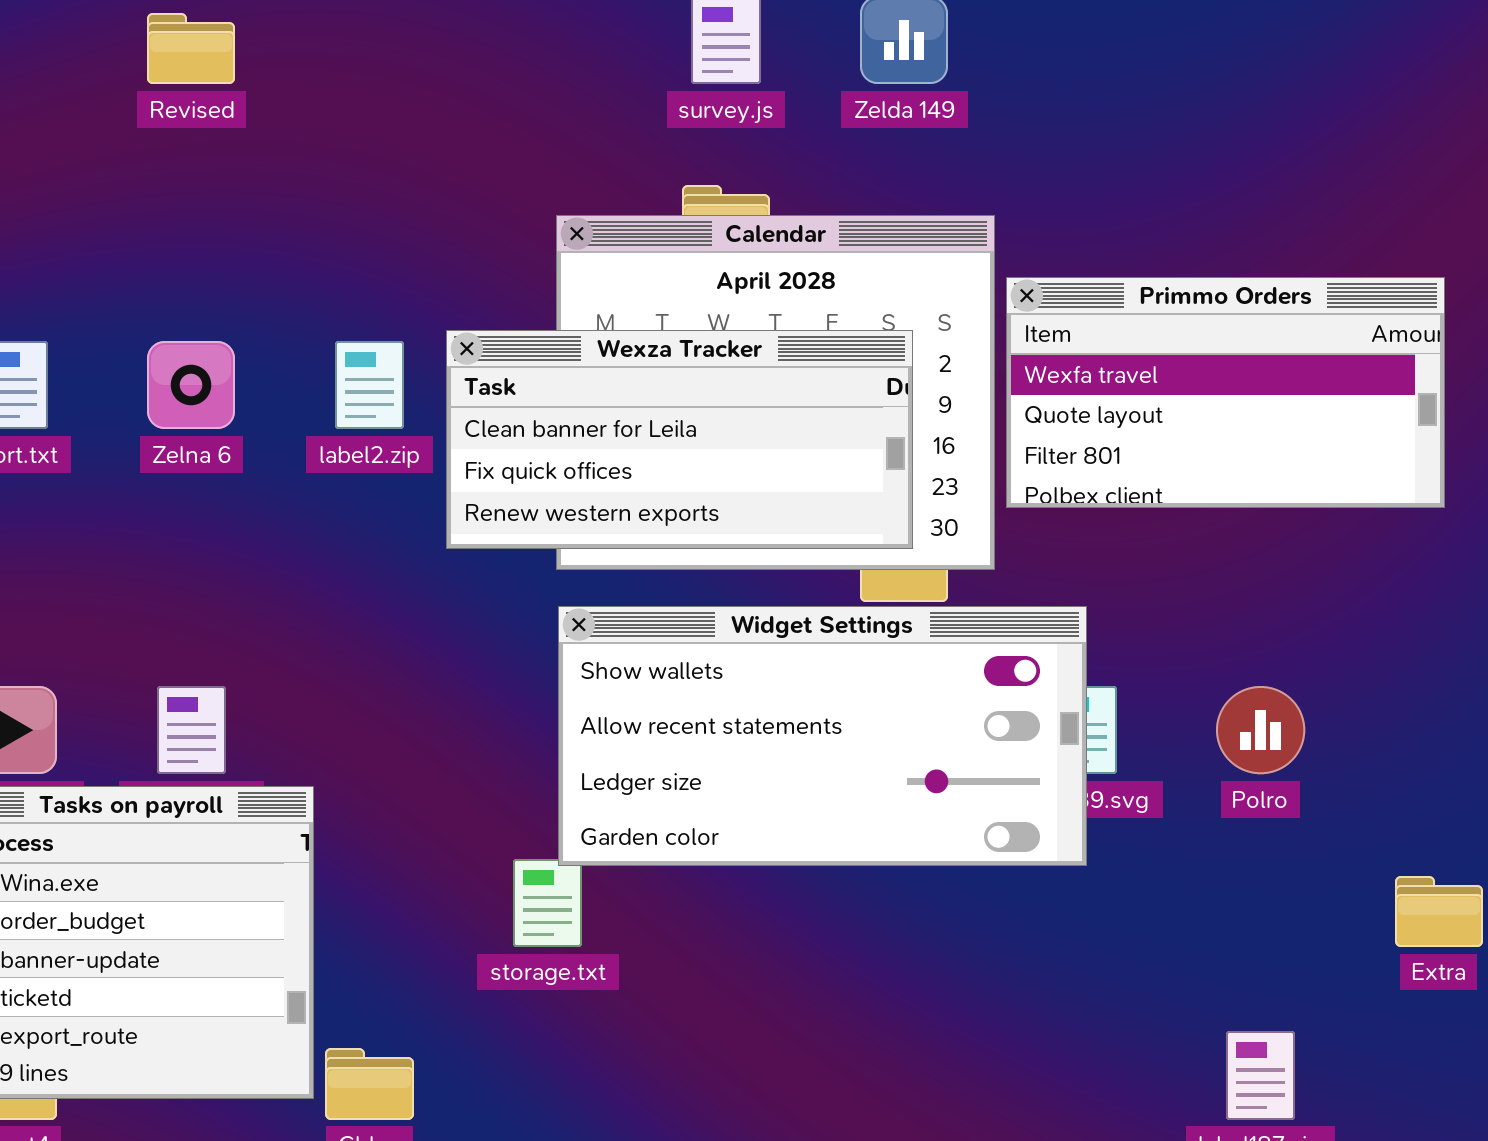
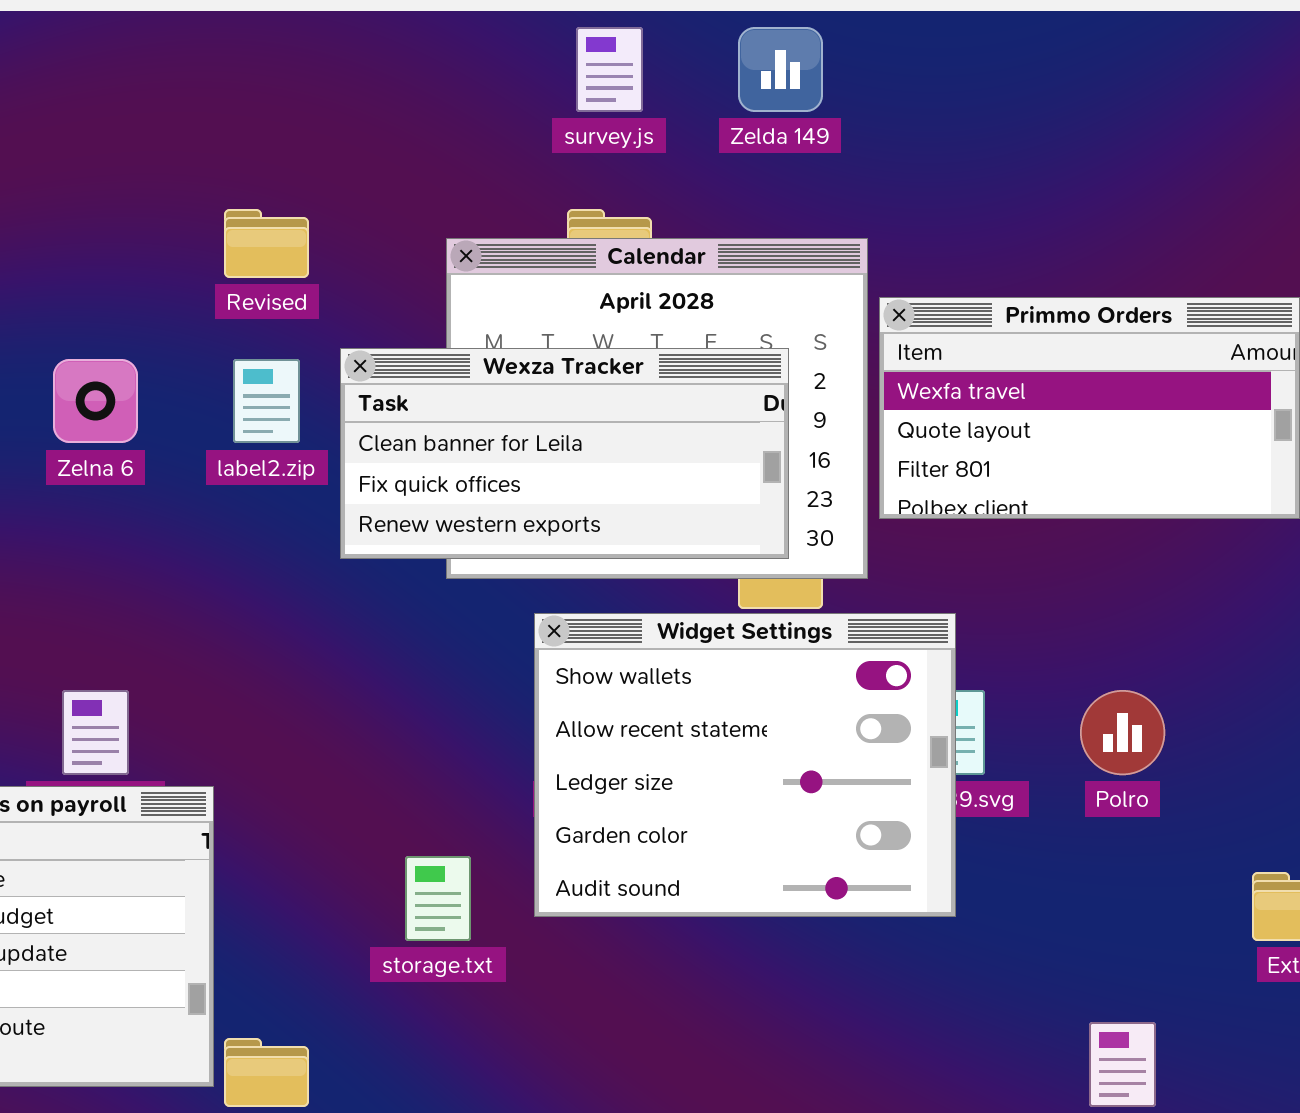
Revised: [147,13,235,84] -> [224,209,309,278], moved
Widget Settings: [558,606,1087,866] -> [534,613,956,917], resized

